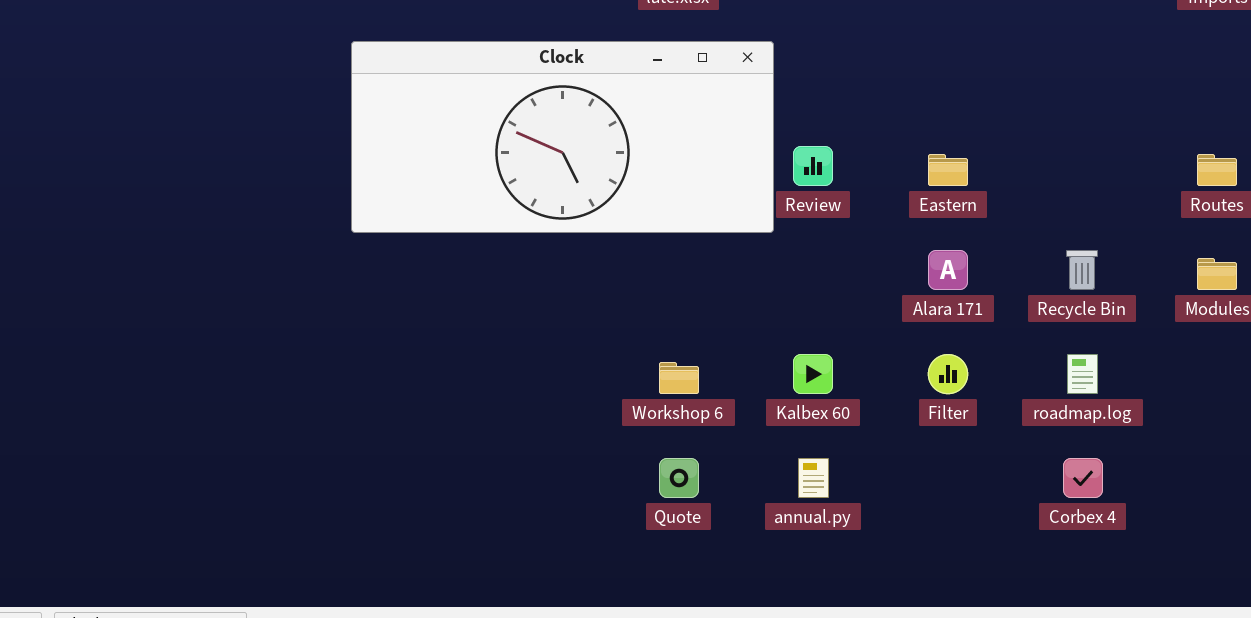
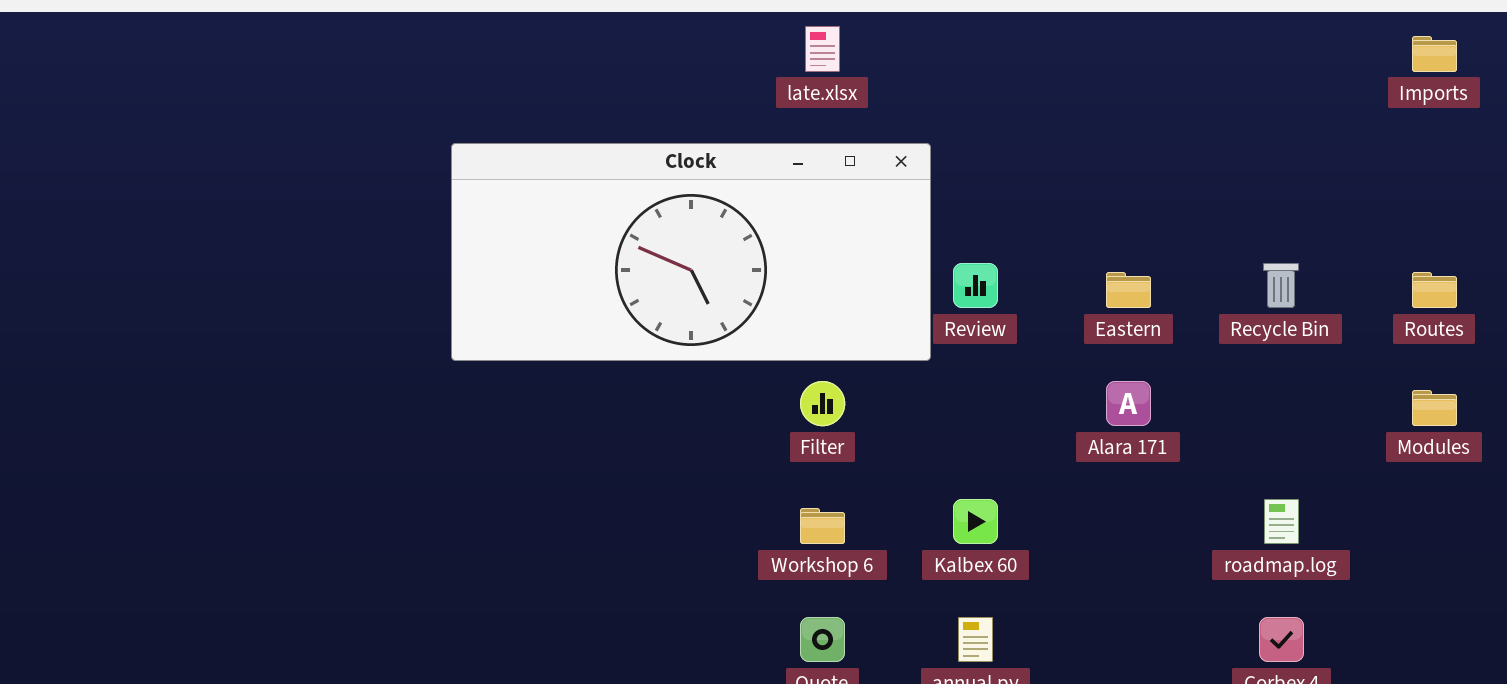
Recycle Bin: [1066,250,1098,290] -> [1263,263,1299,308], moved
Filter: [928,354,968,394] -> [800,381,845,426], moved

